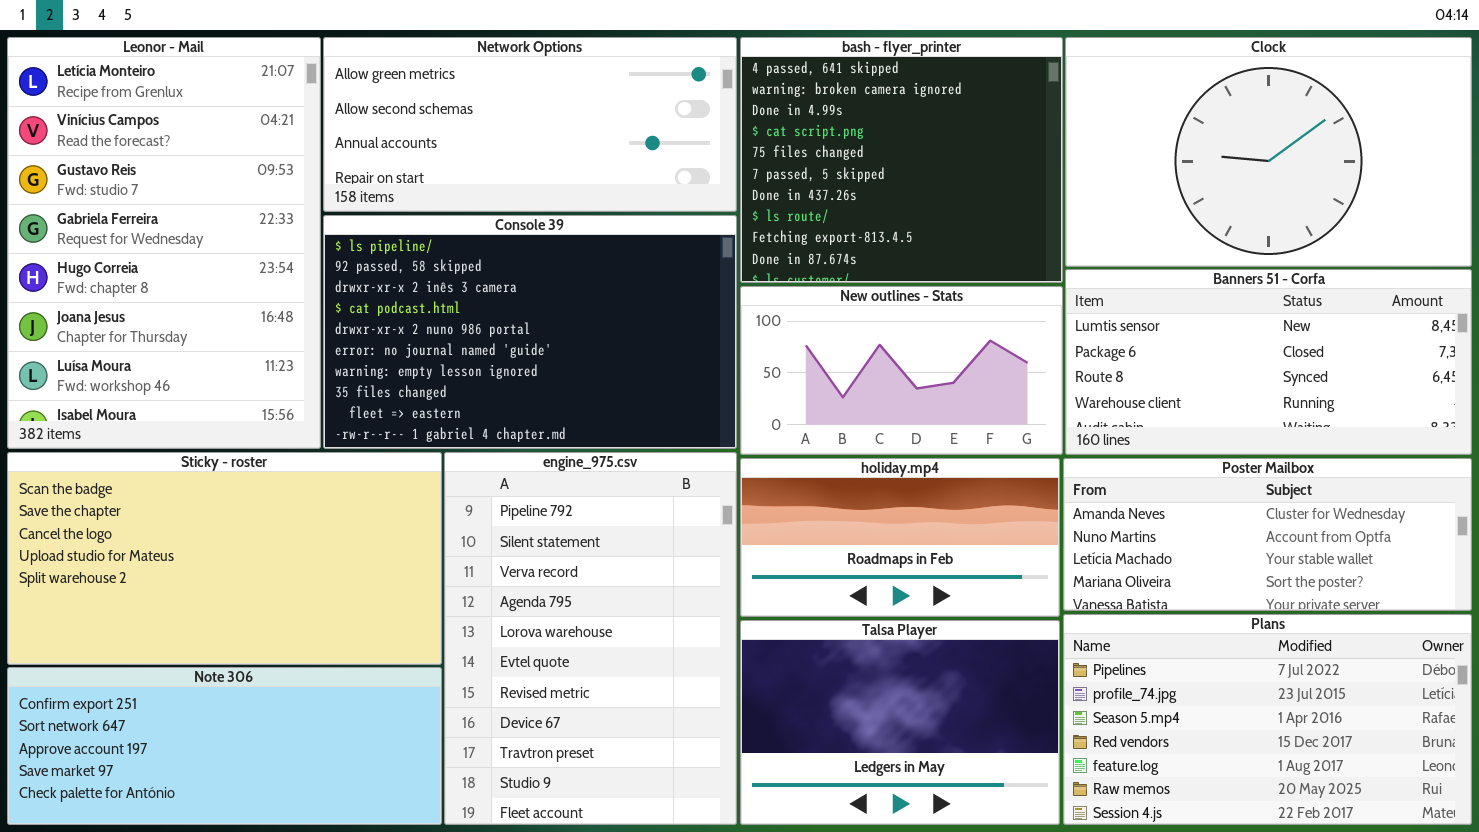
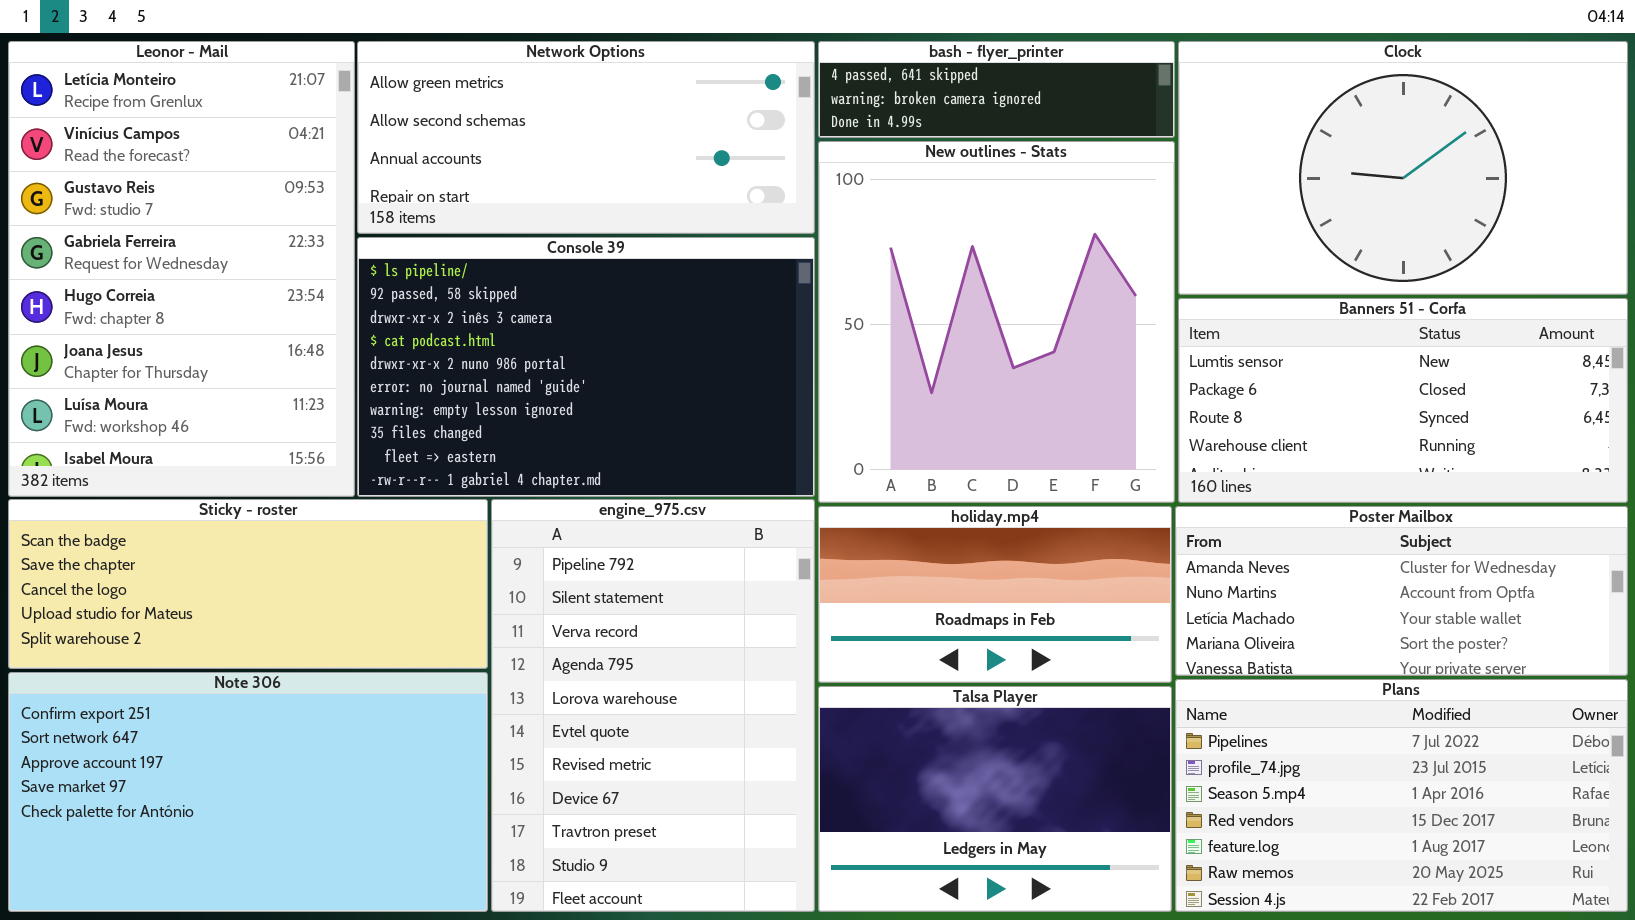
bash - flyer_printer: [740,37,1063,283] -> [818,41,1175,138], resized
New outlines - Stats: [740,286,1063,455] -> [818,141,1175,503], resized
Sticky - roster: [7,452,442,665] -> [8,499,488,669], resized
Note 306: [7,667,442,825] -> [8,672,488,912], resized

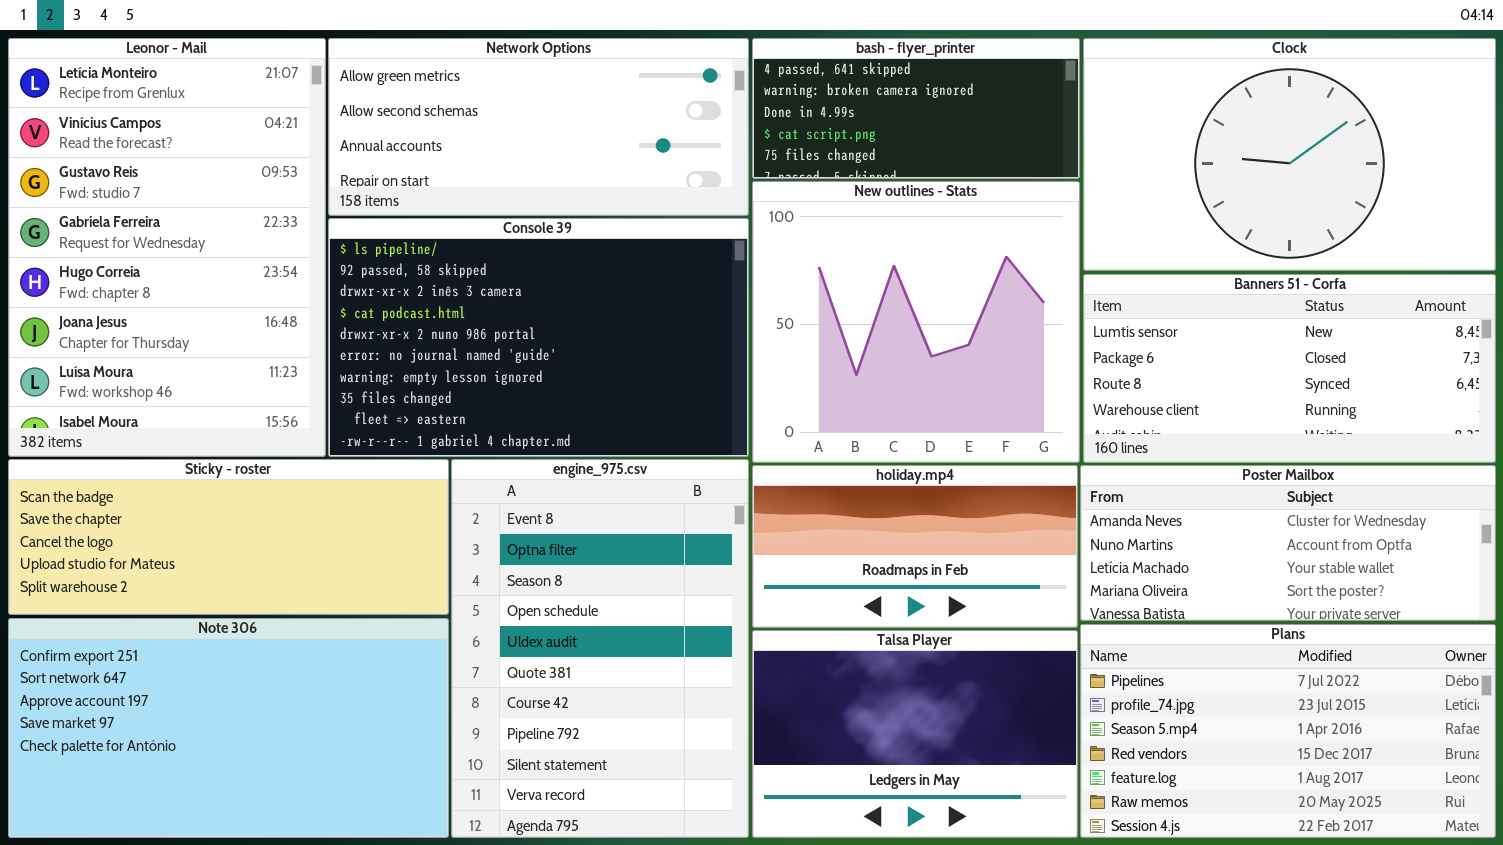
bash - flyer_printer: [818,41,1175,138] -> [752,38,1080,179], resized
New outlines - Stats: [818,141,1175,503] -> [752,181,1080,463], resized
engine_975.csv: [491,499,815,912] -> [451,459,749,838], scrolled up 7 rows

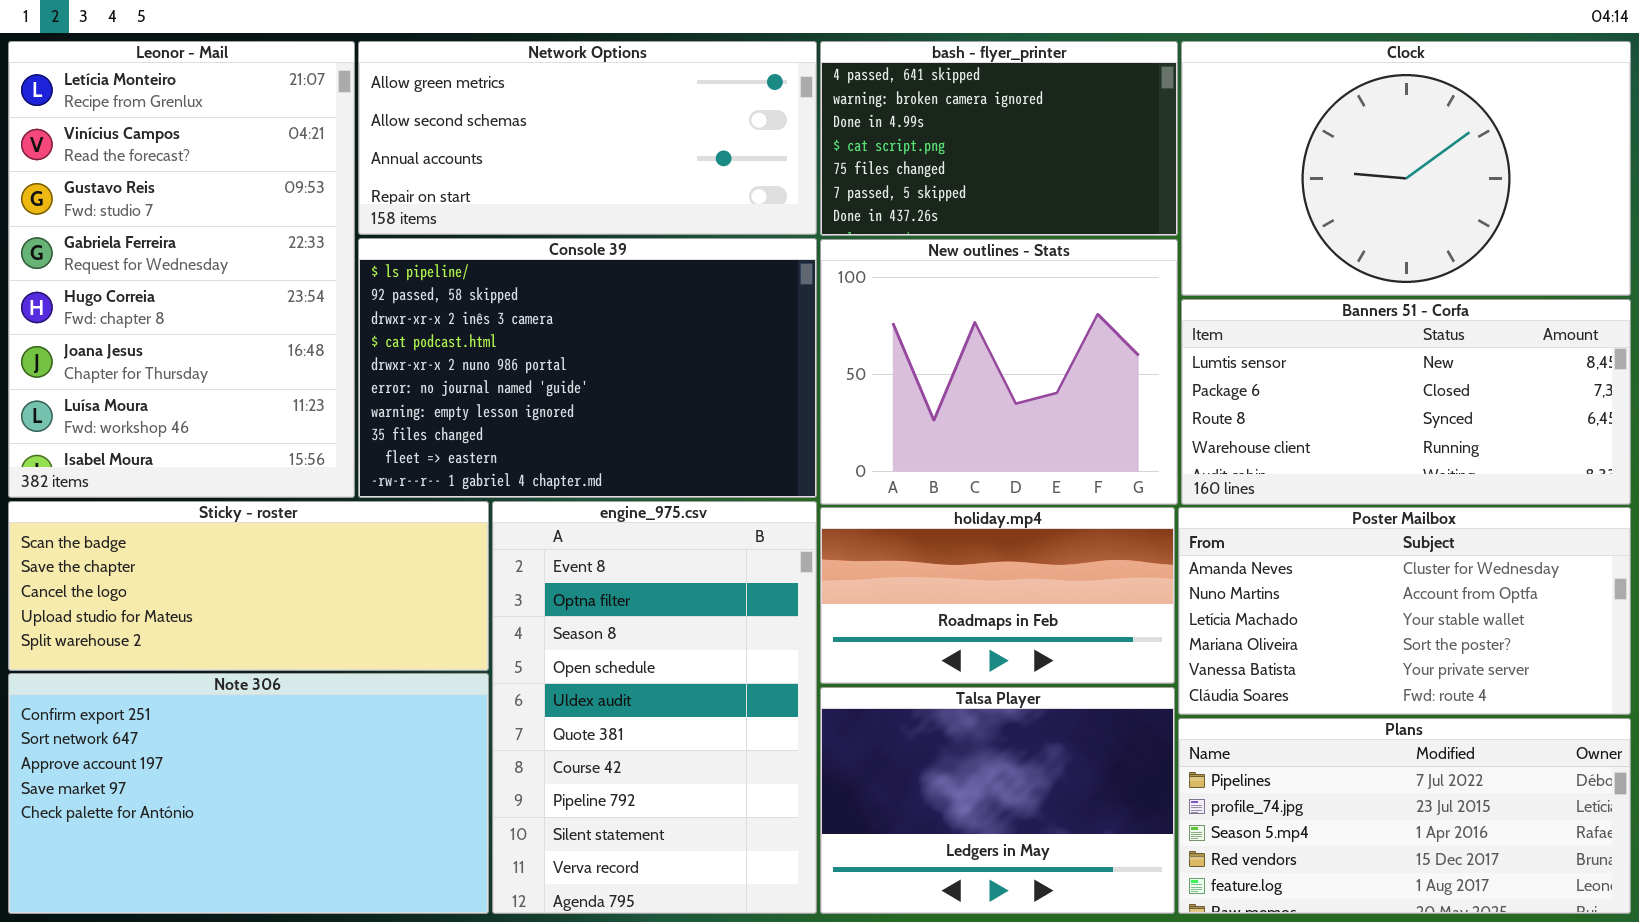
bash - flyer_printer: [752,38,1080,179] -> [820,41,1178,236], resized
New outlines - Stats: [752,181,1080,463] -> [820,239,1178,505], resized
Poster Mailbox: [1080,465,1496,621] -> [1178,507,1631,715], resized
Plans: [1080,624,1496,838] -> [1178,718,1631,914], resized

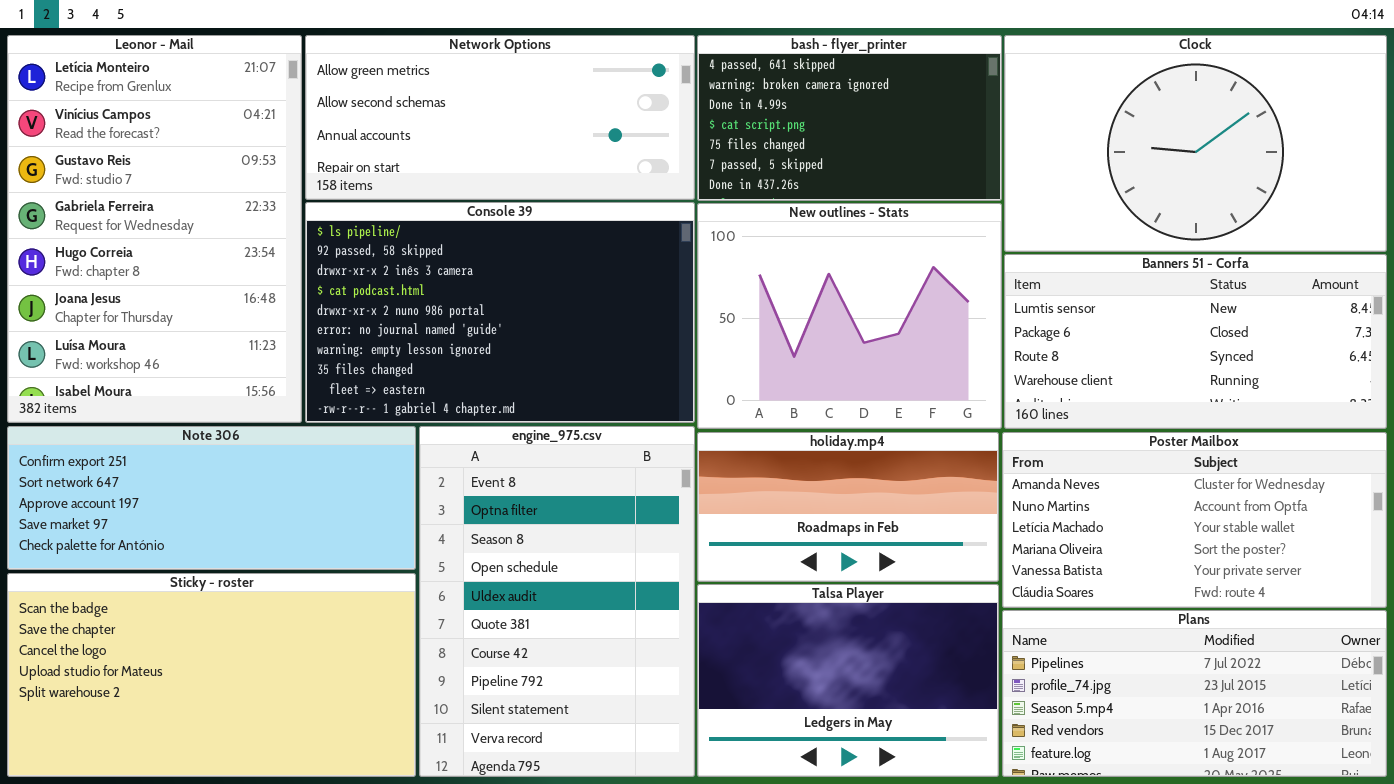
Sticky - roster: [8,501,489,671] -> [7,573,416,777], moved, resized
Note 306: [8,673,489,914] -> [7,426,416,570], moved, resized

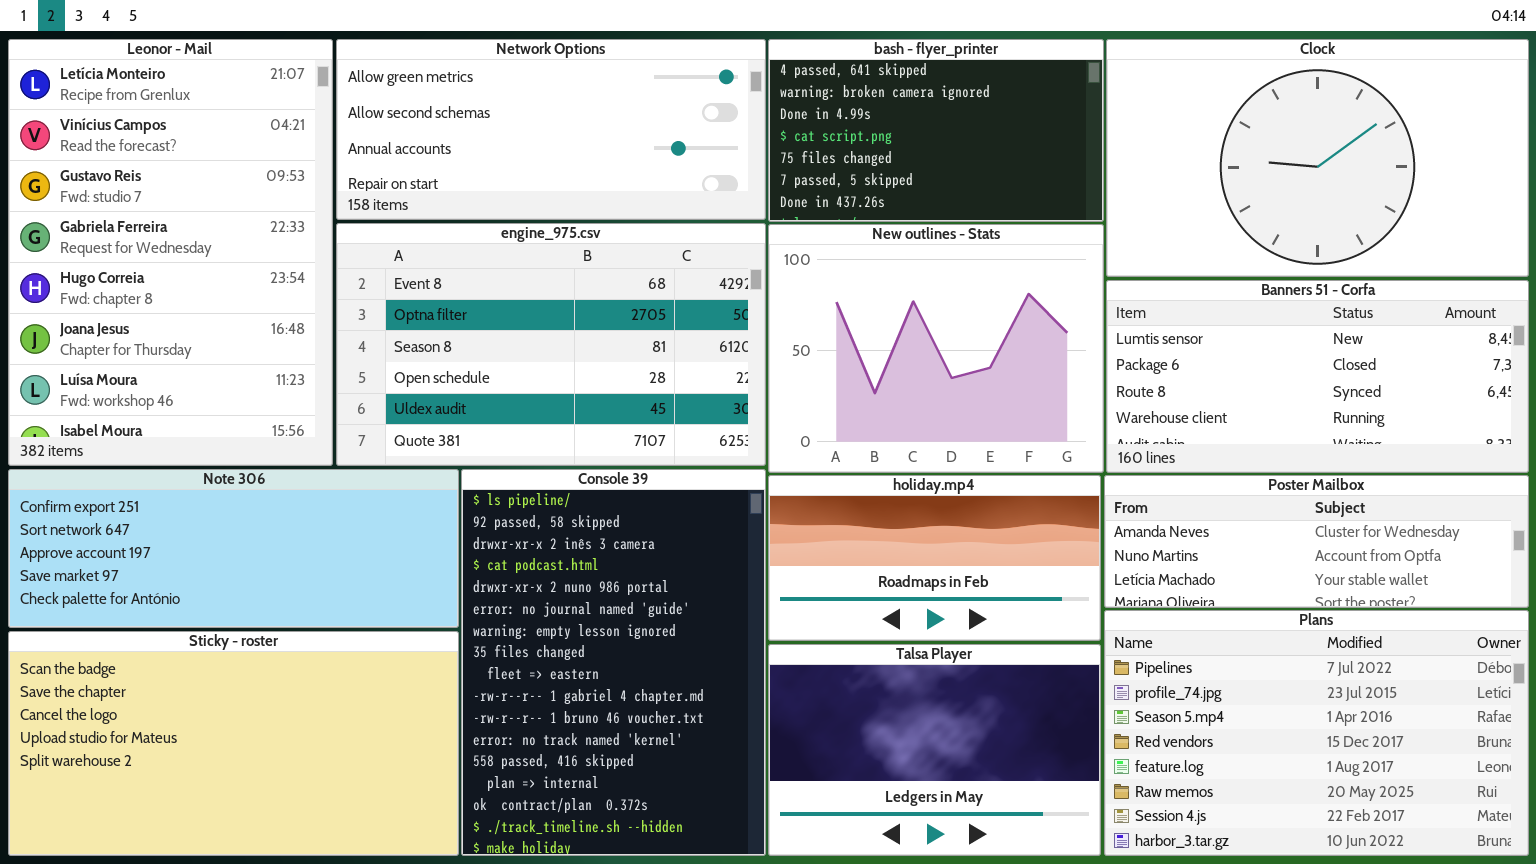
Console 39: [305,202,695,423] -> [461,469,766,856], moved, resized
engine_975.csv: [419,426,695,777] -> [336,223,766,466], moved, resized
Poster Mailbox: [1002,432,1387,608] -> [1104,475,1529,608], resized
Plans: [1002,610,1387,777] -> [1104,610,1529,856], resized

